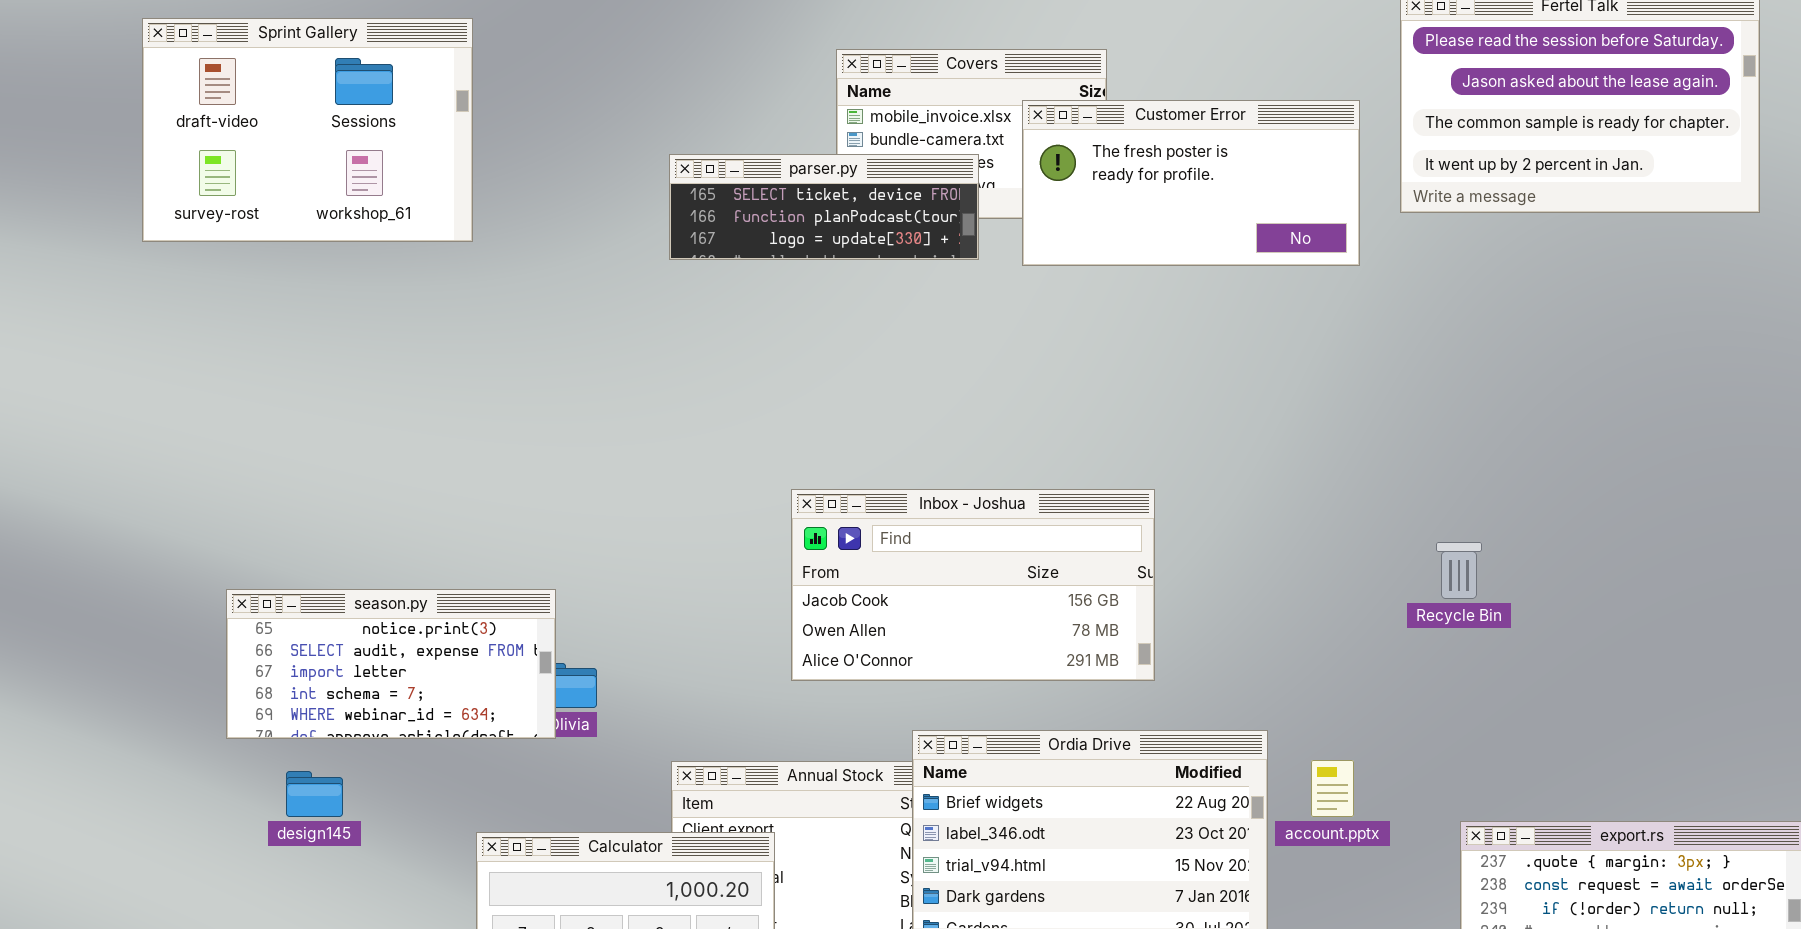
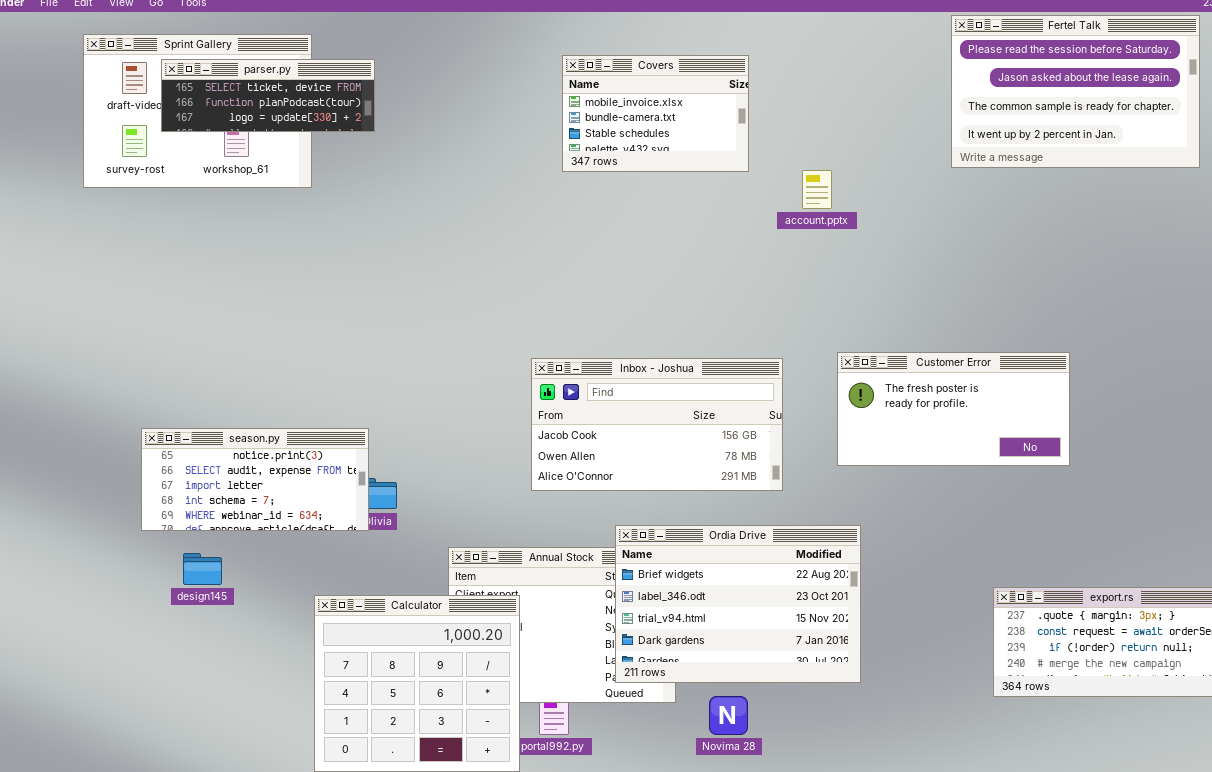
Customer Error: [1022,100,1360,266] -> [837,352,1070,466], moved
parser.py: [669,154,979,260] -> [161,59,375,132], moved
account.pptx: [1311,760,1354,817] -> [802,170,832,209], moved

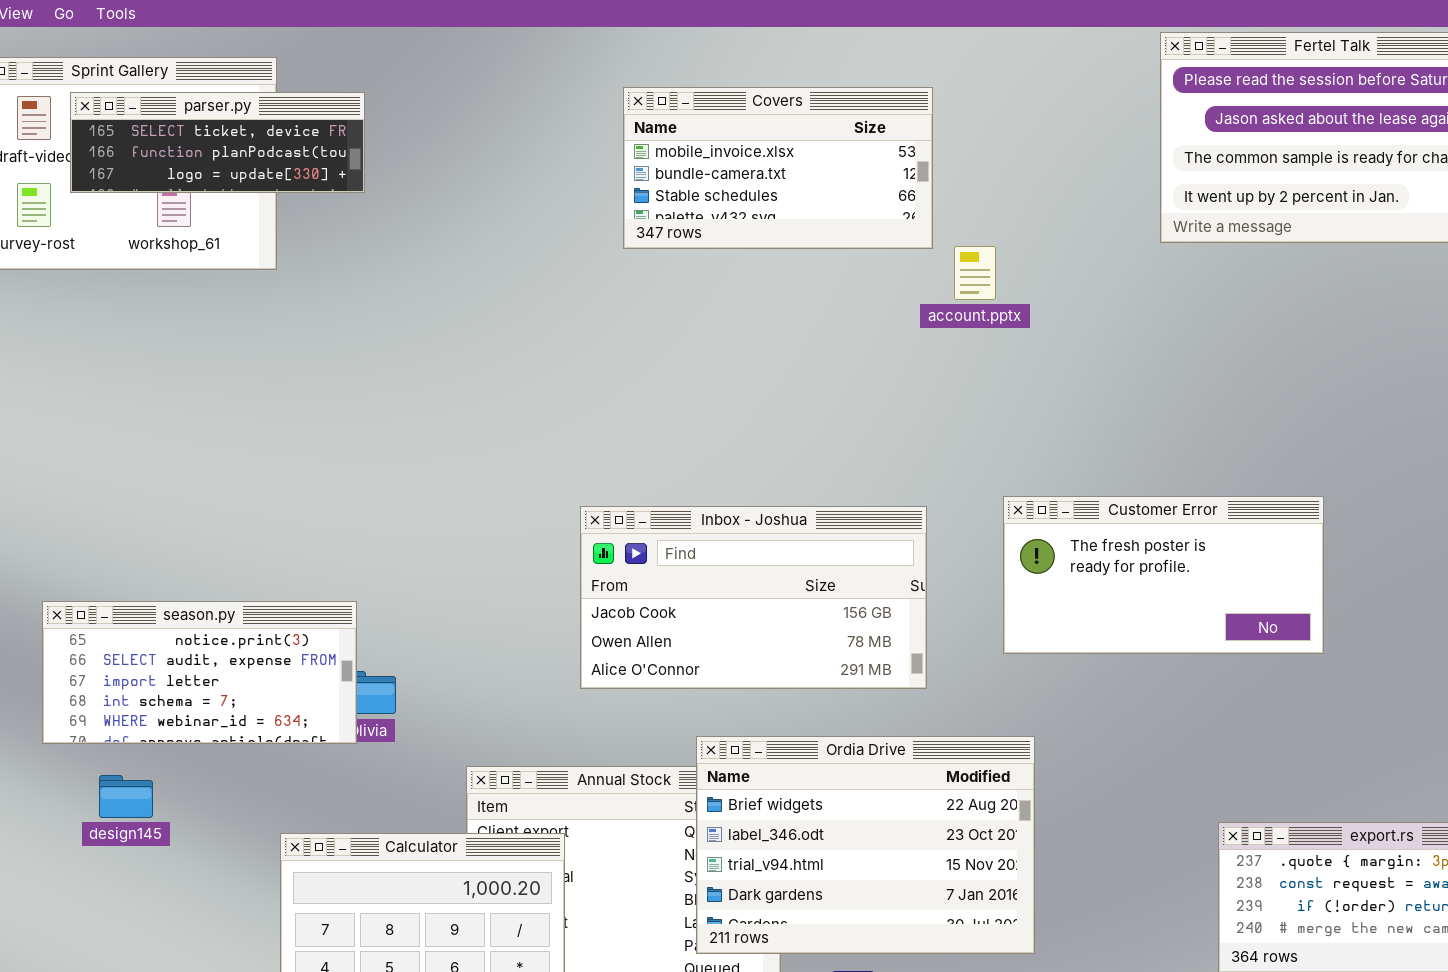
Covers: [562,55,749,172] -> [623,87,933,249], resized

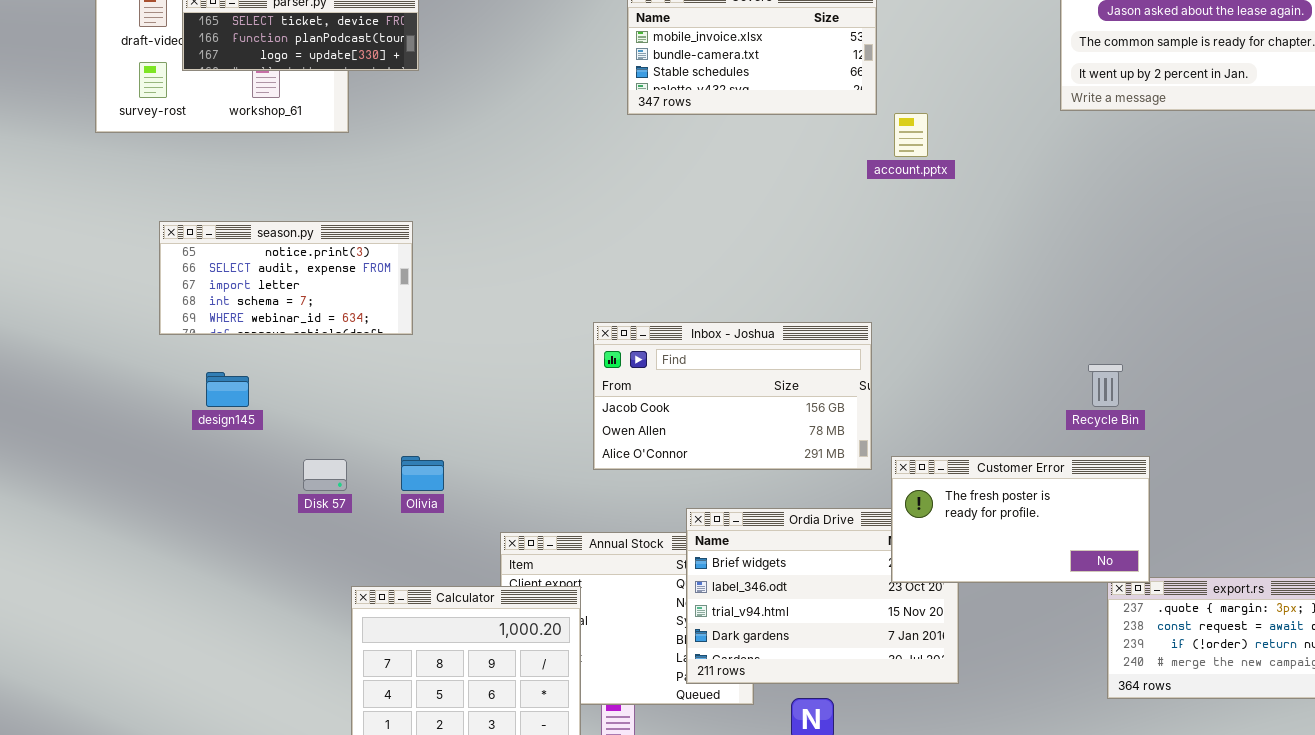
Customer Error: [1003,496,1324,654] -> [891,456,1150,583], moved
season.py: [42,601,357,744] -> [159,221,413,335], moved
design145: [99,775,153,818] -> [206,372,249,407], moved

